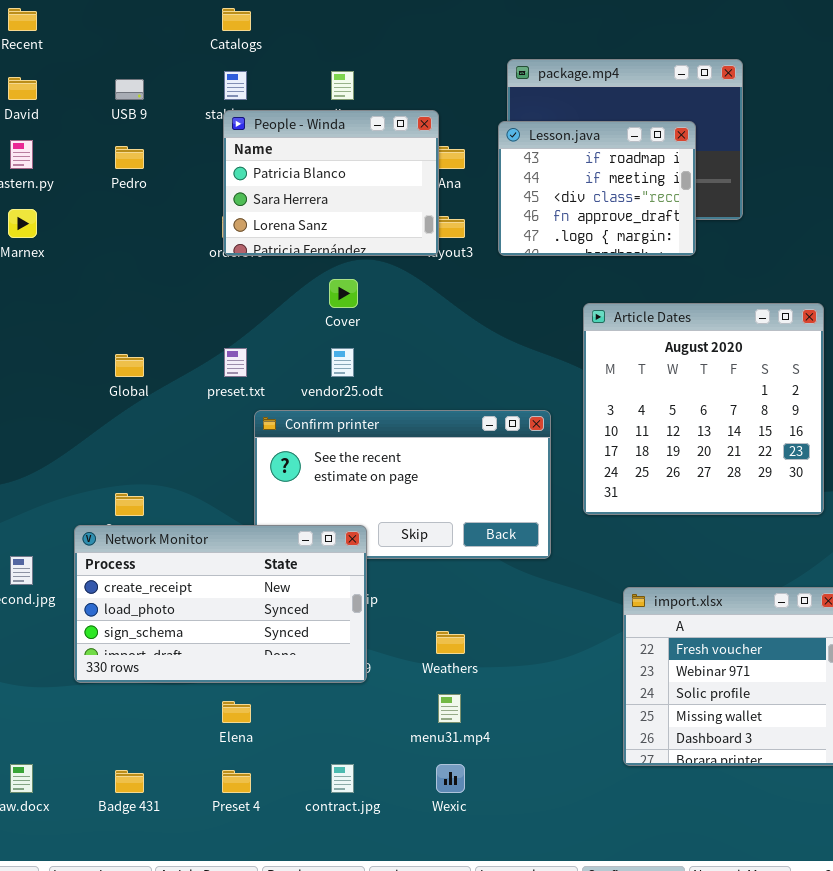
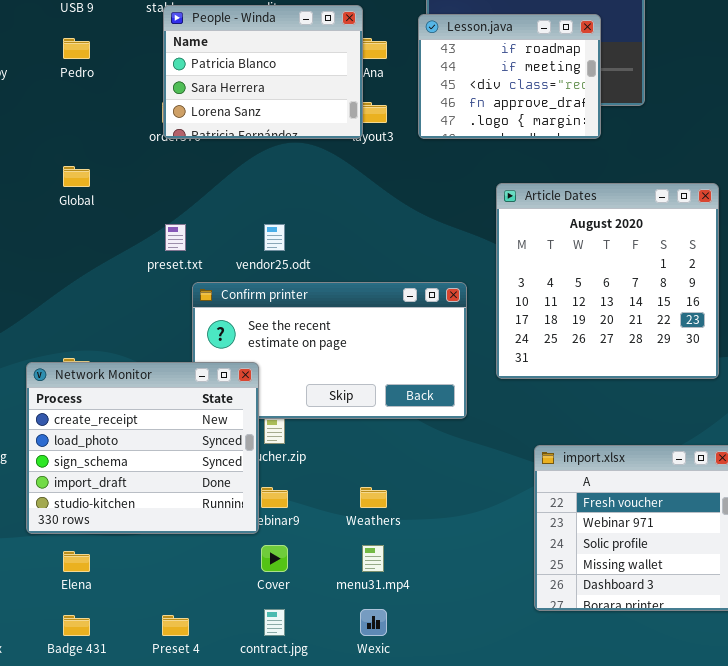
Cover: [329,279,358,308] -> [261,545,288,572], moved
Global: [115,354,144,377] -> [63,166,90,187], moved
Network Monitor: [74,525,367,683] -> [26,362,259,534], resized
Elena: [222,701,251,723] -> [63,551,90,572], moved

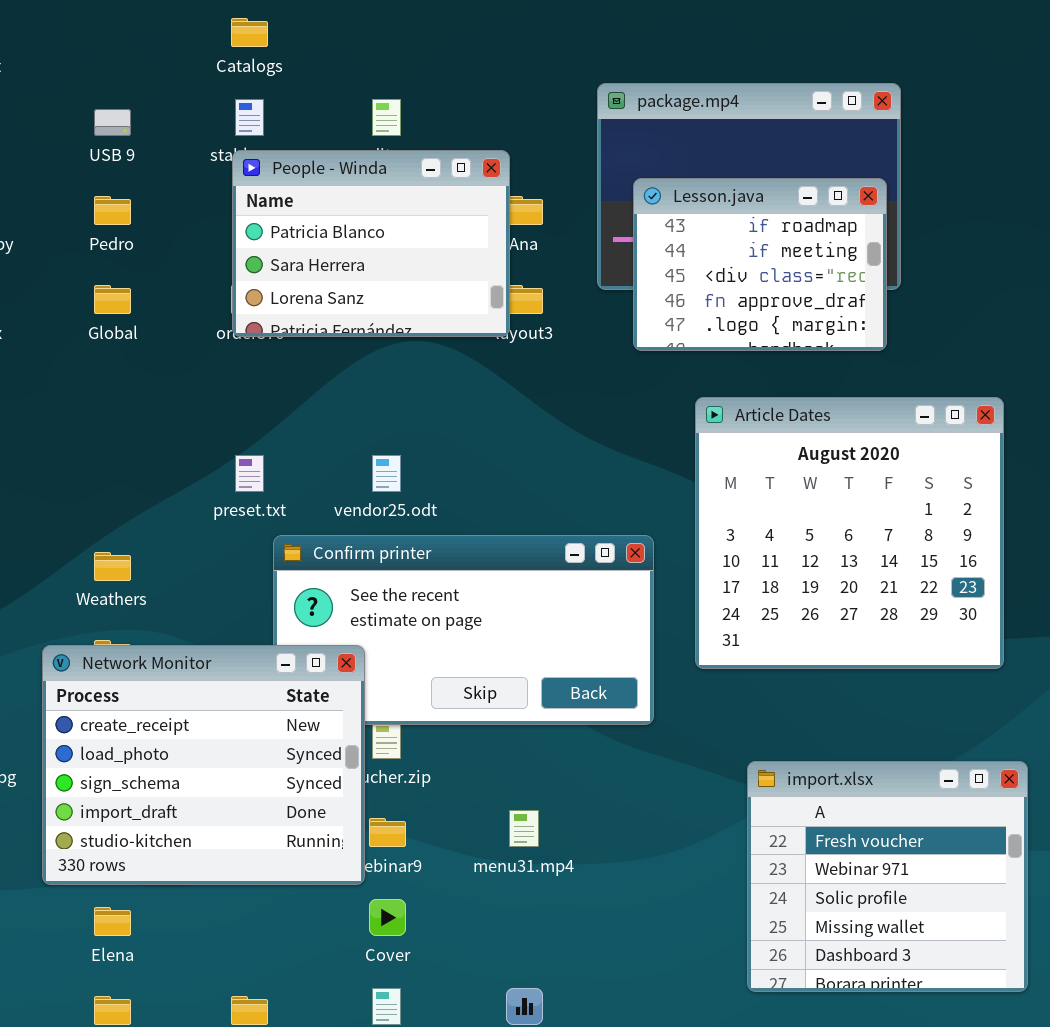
Lesson.java: [418,14,601,139] -> [633,178,887,351], moved
Global: [63,166,90,187] -> [94,285,131,314], moved
Weathers: [360,487,387,508] -> [94,552,131,581], moved
menu31.mp4: [362,545,384,572] -> [509,810,539,847], moved

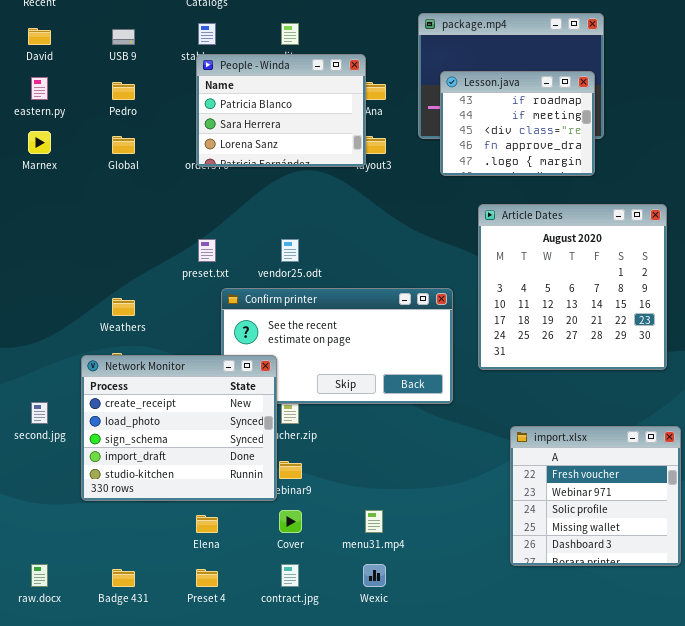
menu31.mp4: [509,810,539,847] -> [365,510,383,533], moved
Elena: [94,907,131,936] -> [196,515,218,533], moved

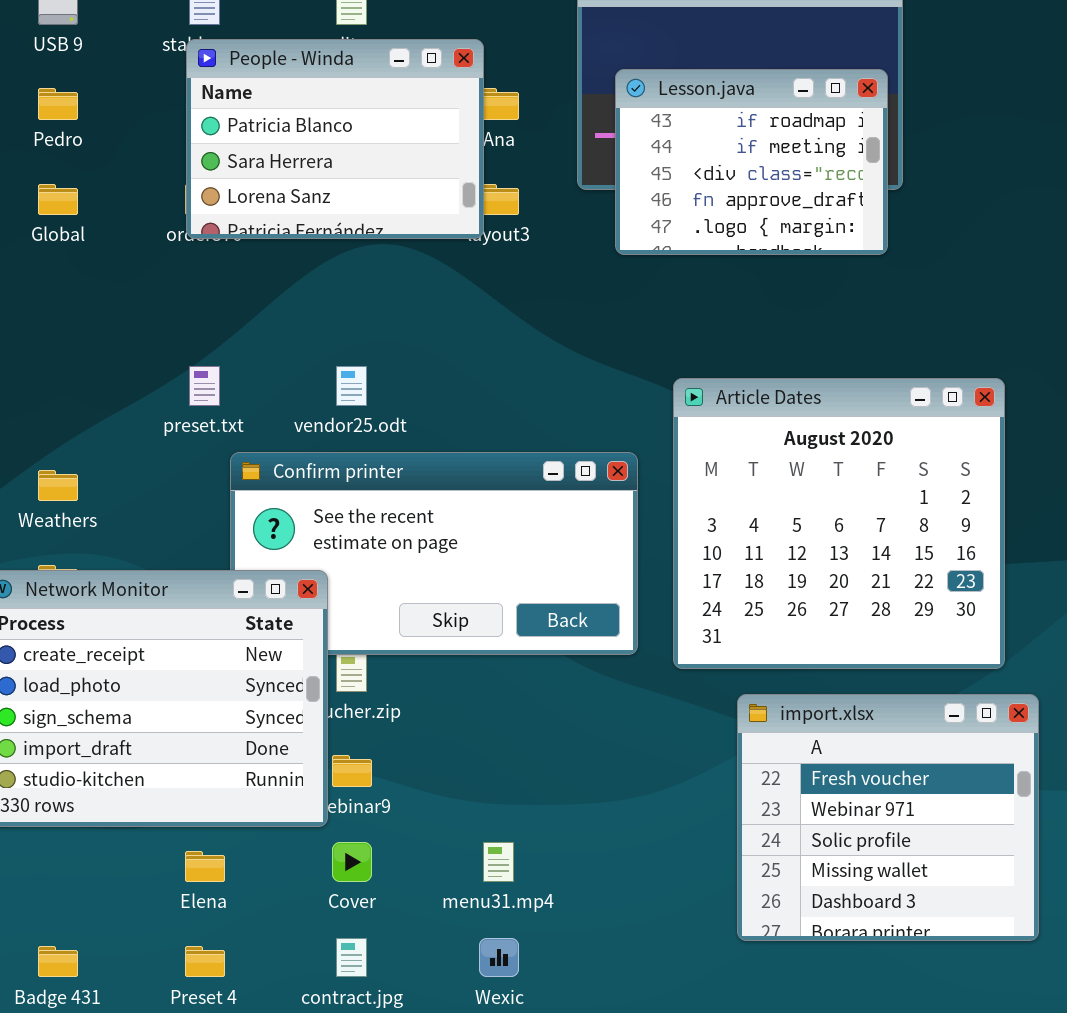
Article Dates: [478,204,667,370] -> [673,378,1005,669], moved

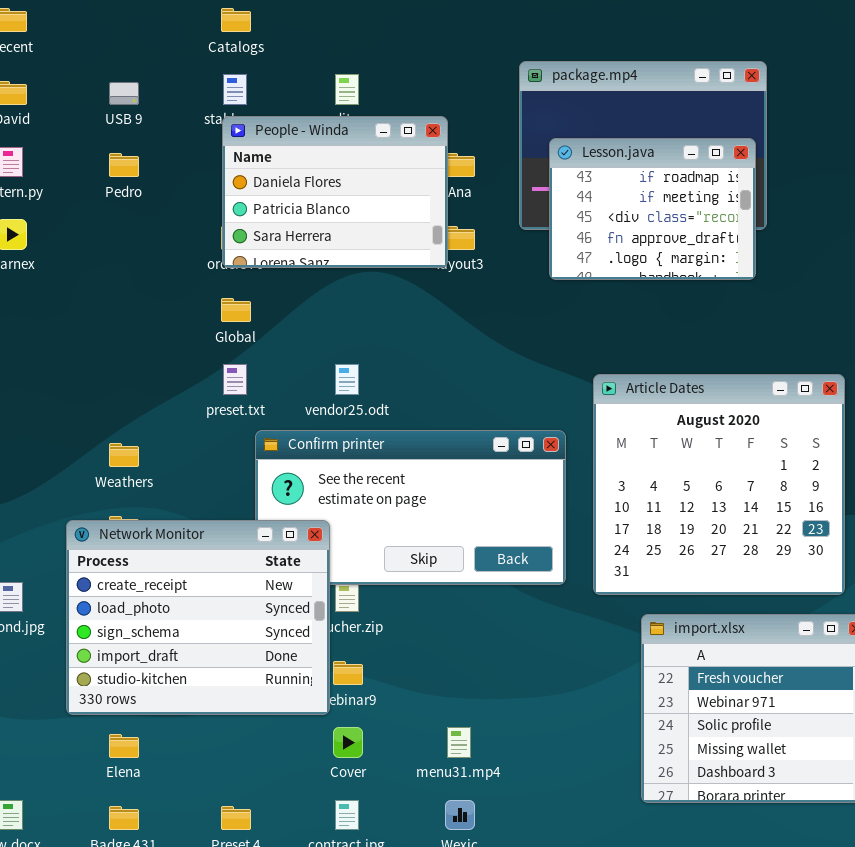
People - Winda: [186,39,484,239] -> [222,116,448,268], scrolled up 1 row
Global: [38,184,78,215] -> [221,298,251,322], moved
Elena: [185,851,225,882] -> [109,734,139,758], moved

